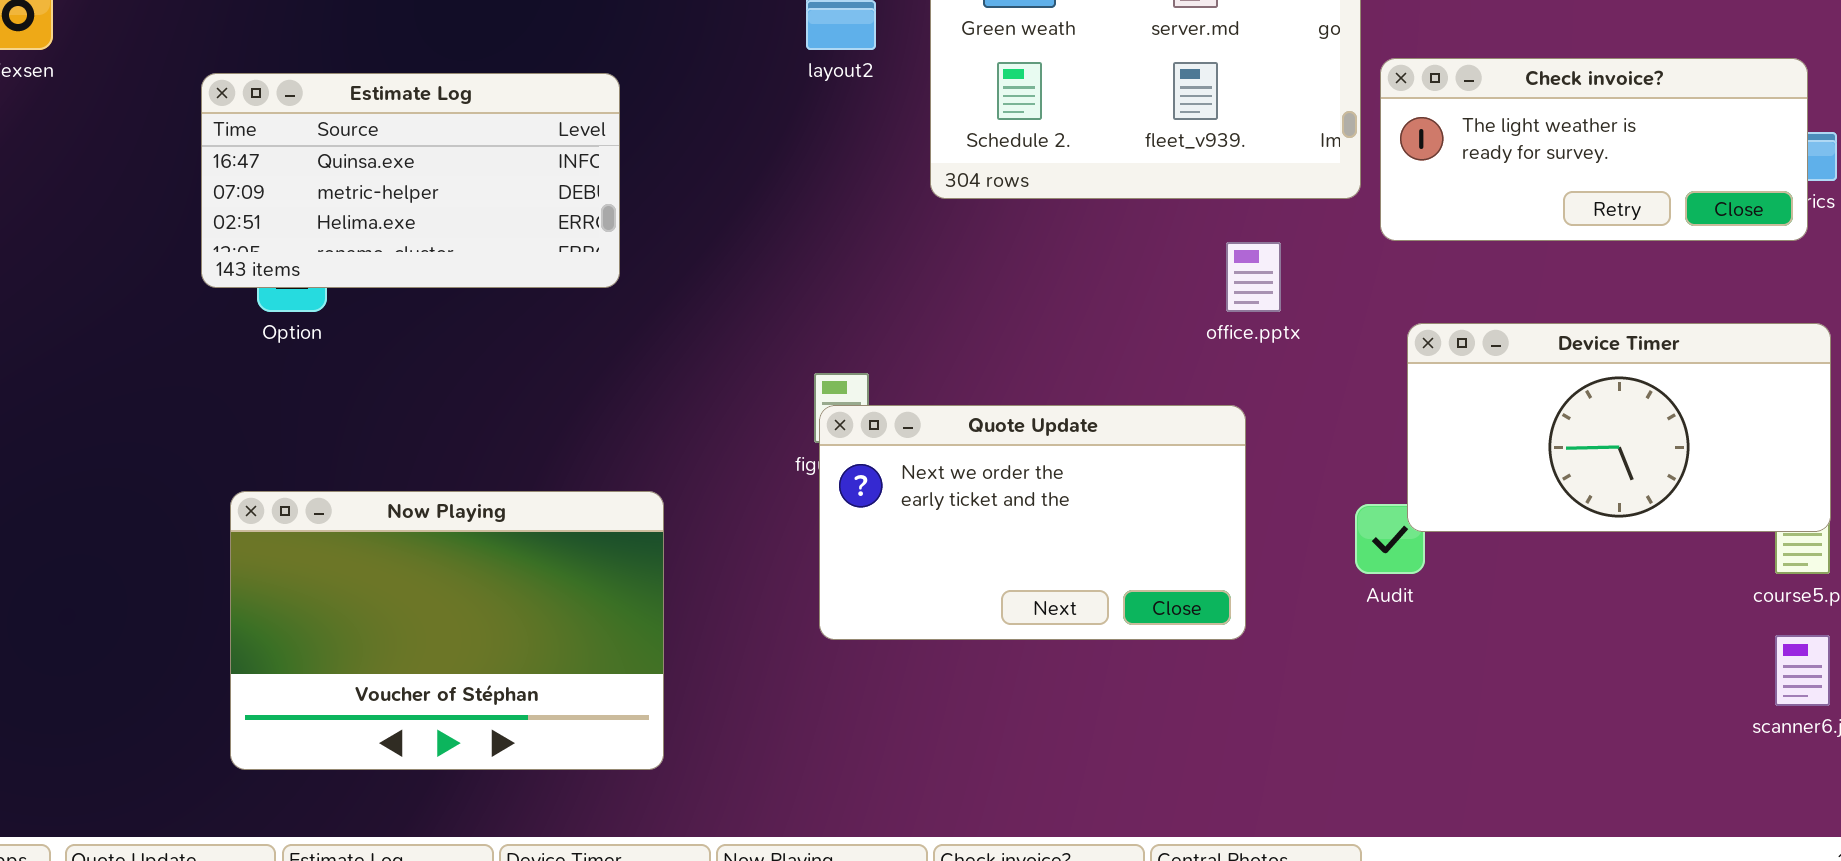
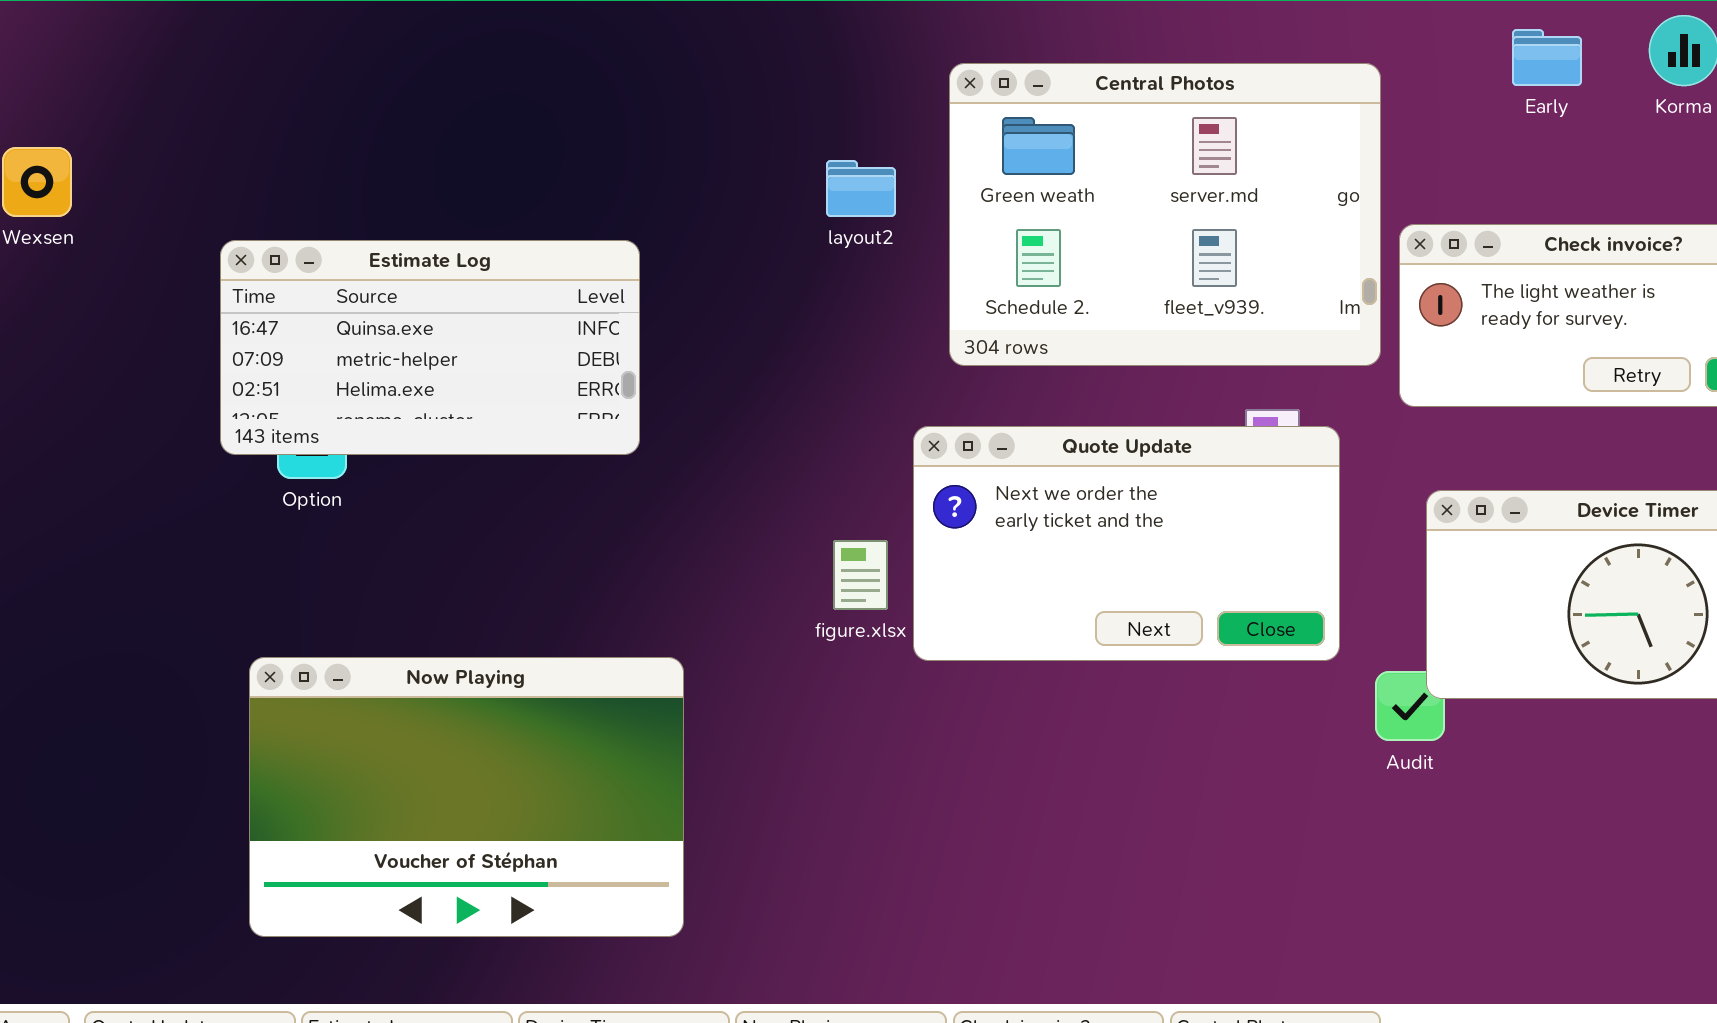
Quote Update: [819,405,1246,640] -> [913,426,1340,661], moved

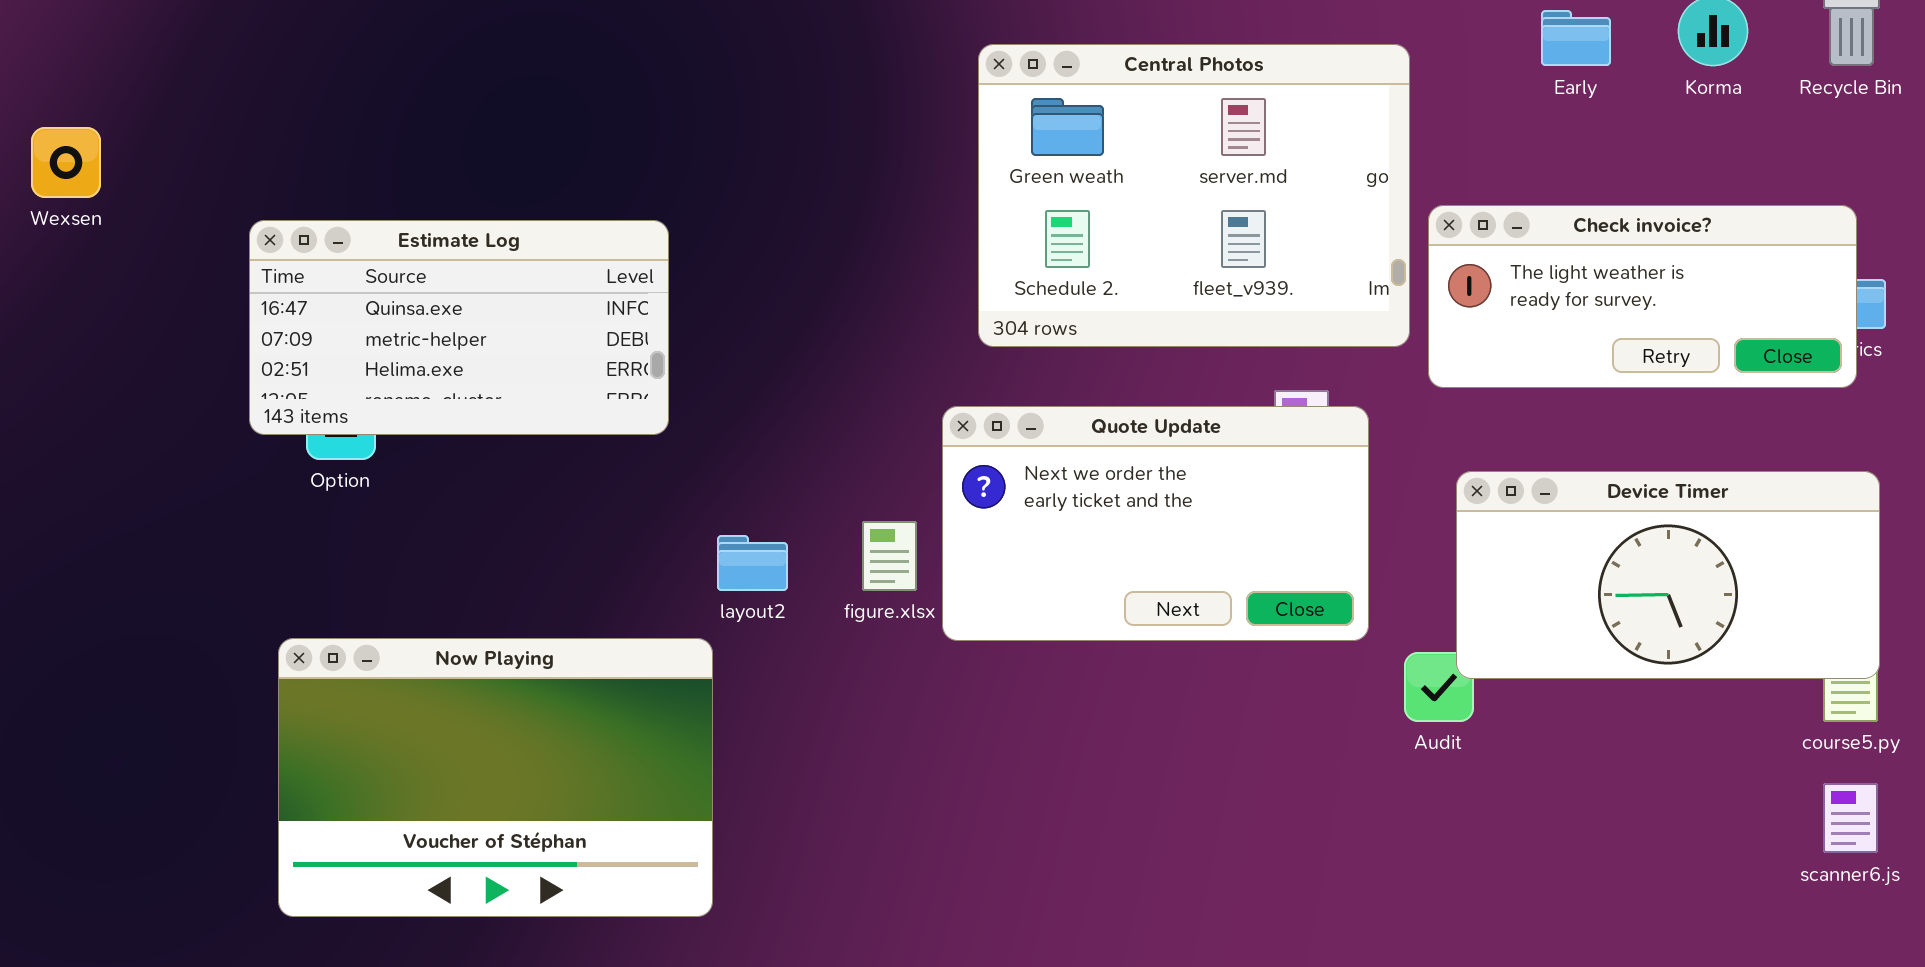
layout2: [826,160,896,217] -> [717,535,788,591], moved

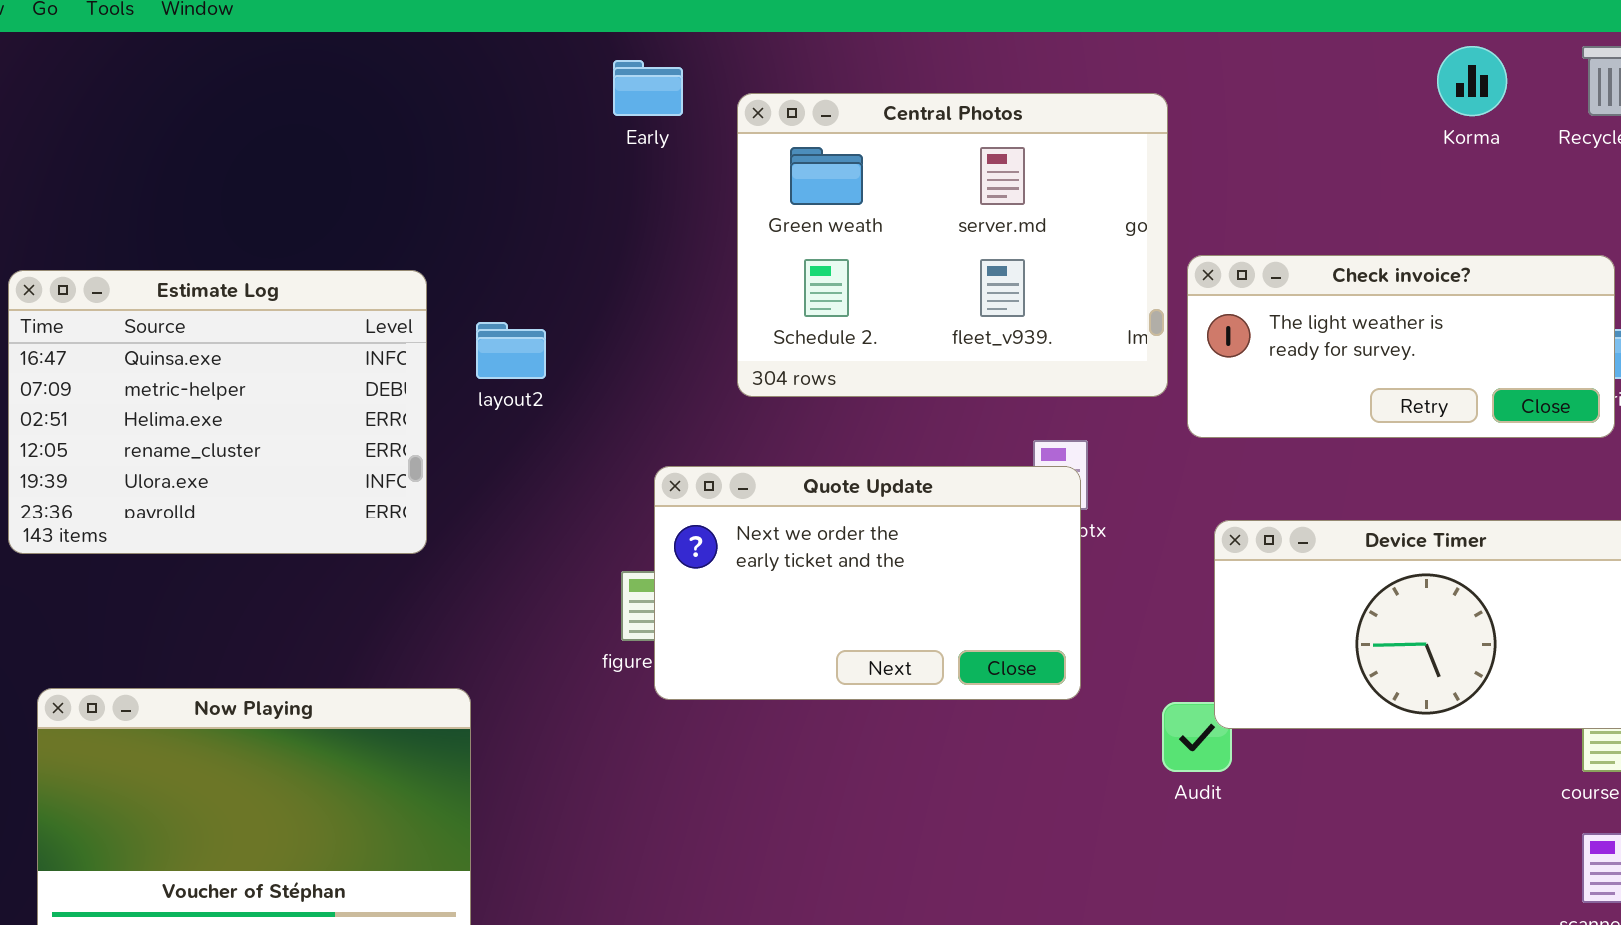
Early: [1541,10,1611,66] -> [613,60,683,116], moved
Estimate Log: [249,220,669,435] -> [8,270,427,554], resized
Quote Update: [942,406,1369,641] -> [654,466,1081,700], moved
layout2: [717,535,788,591] -> [476,322,546,379], moved

